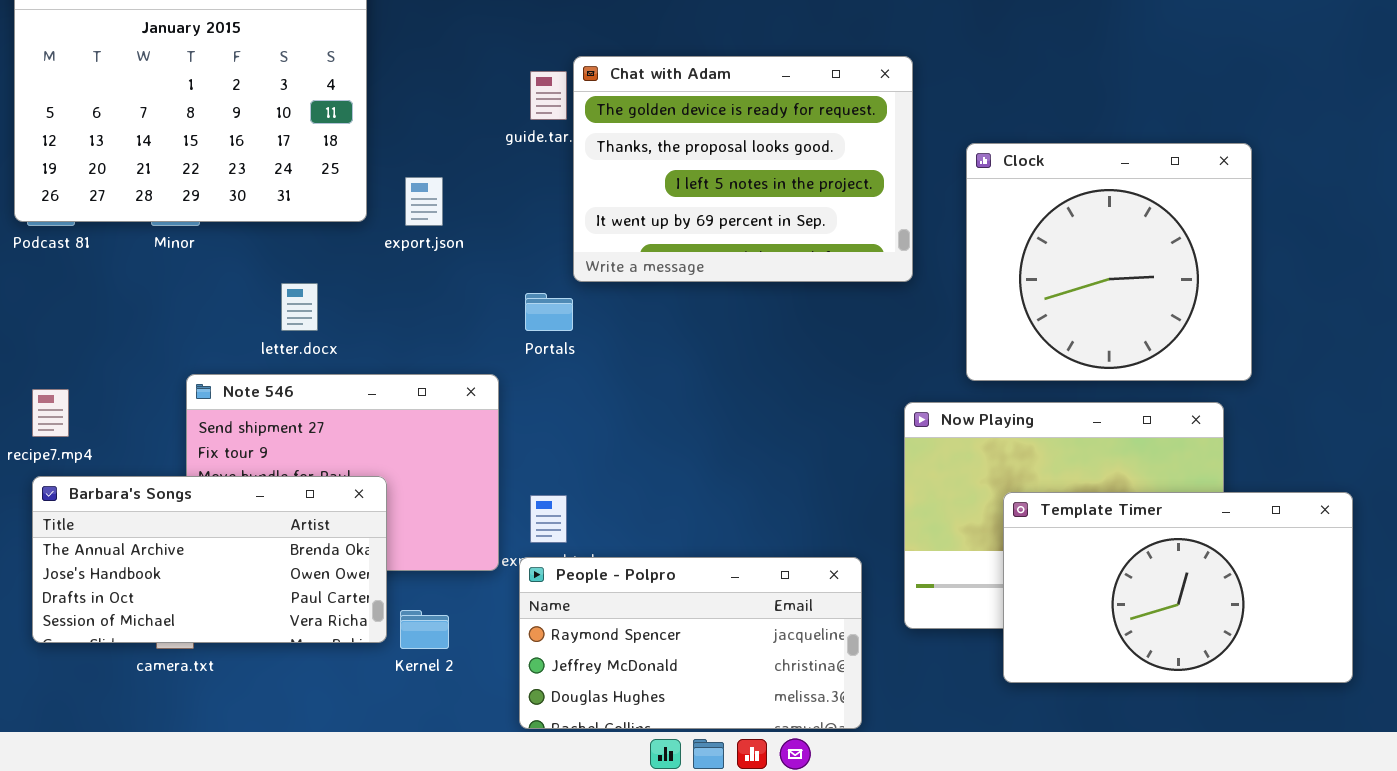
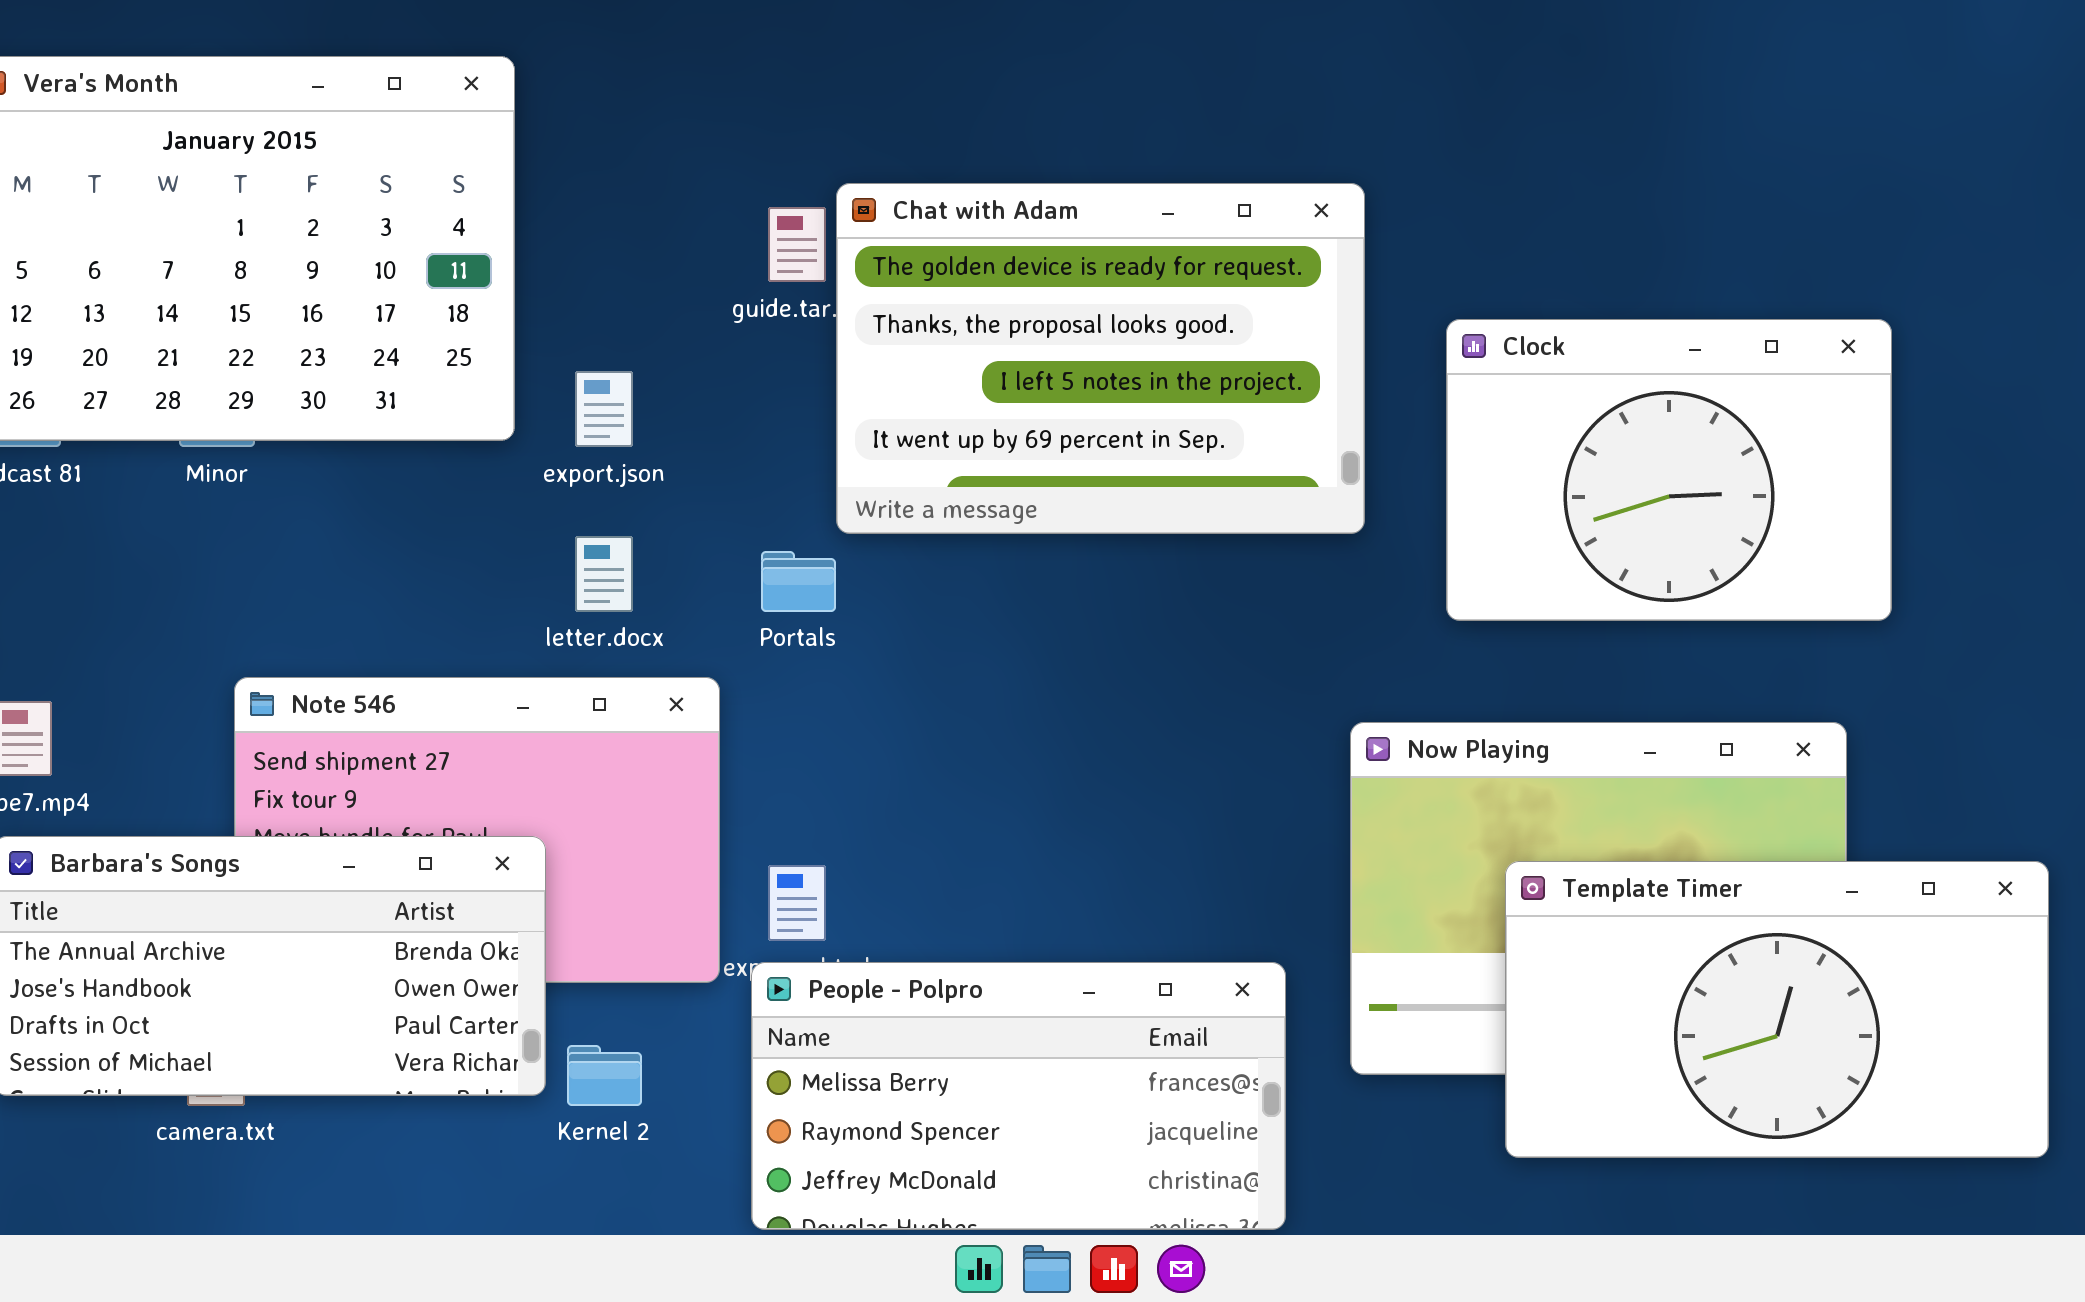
Clock: [966,143,1252,381] -> [1446,319,1892,621], resized
letter.docx: [281,283,318,331] -> [575,536,633,612], moved
People - Polpro: [519,557,862,729] -> [751,962,1286,1230], scrolled up 1 row

